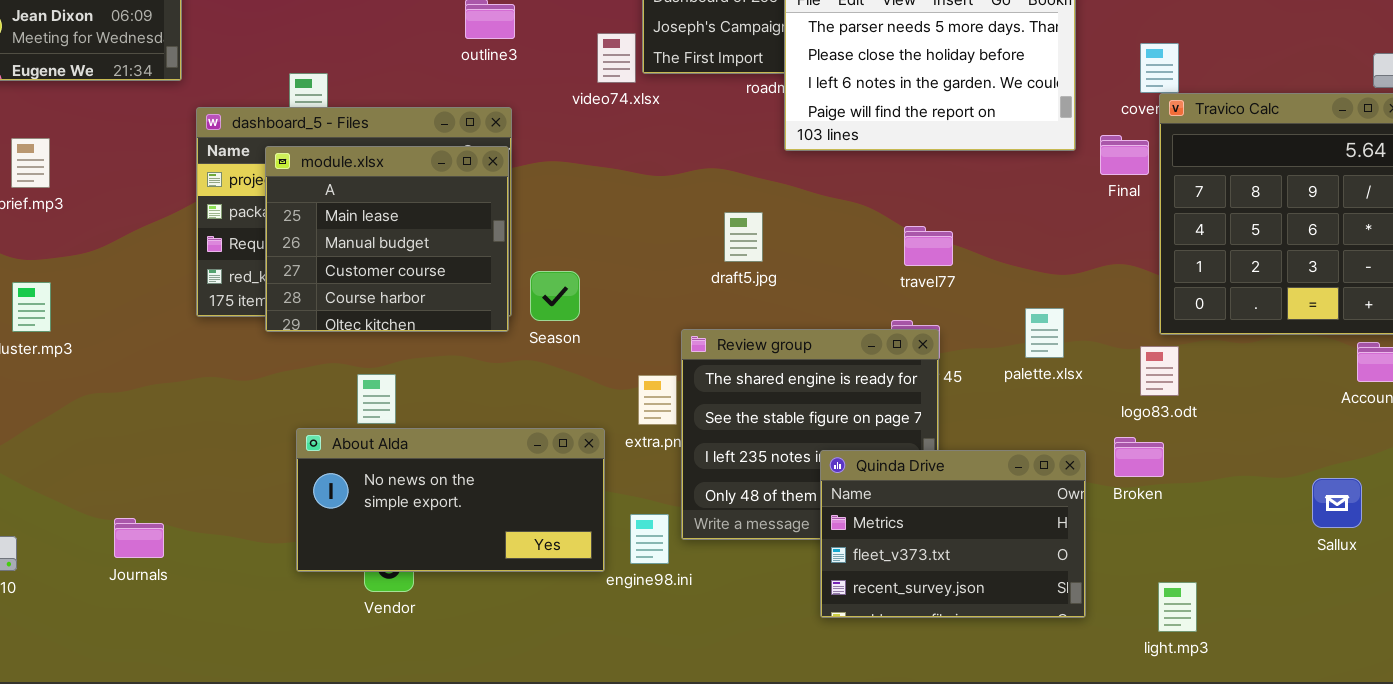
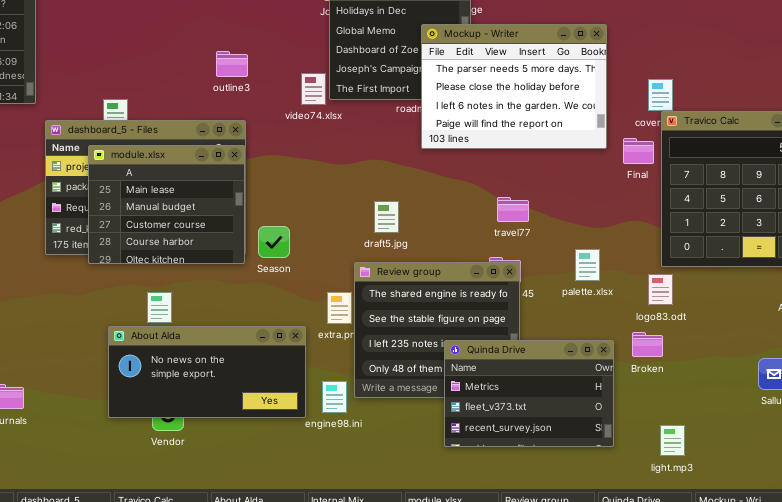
draft5.jpg: [724,212,763,262] -> [374,201,399,233], moved

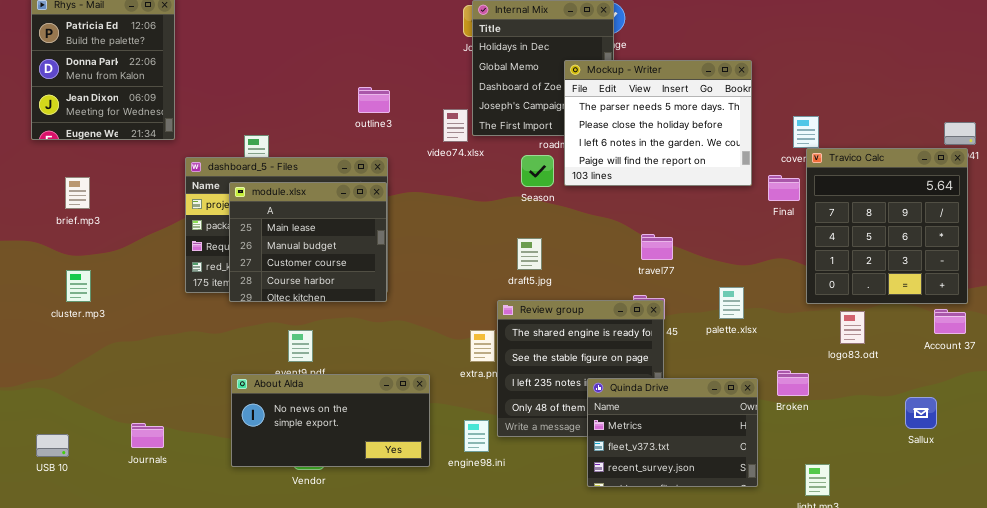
Season: [258,226,290,258] -> [521,155,554,187], moved
logo83.odt: [648,274,673,305] -> [840,311,865,344], moved
About Alda: [108,326,306,418] -> [231,374,430,467], moved

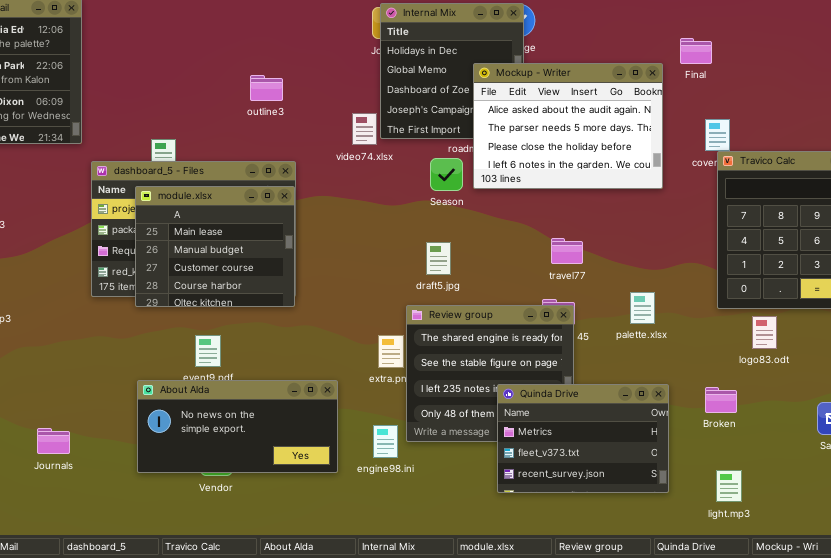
Mockup - Writer: [564,60,752,186] -> [473,63,663,189], scrolled up 1 row
outline3: [358,87,390,113] -> [250,75,283,101], moved
Final: [768,175,800,201] -> [680,38,712,64], moved
Broken: [777,370,809,396] -> [705,387,737,413], moved

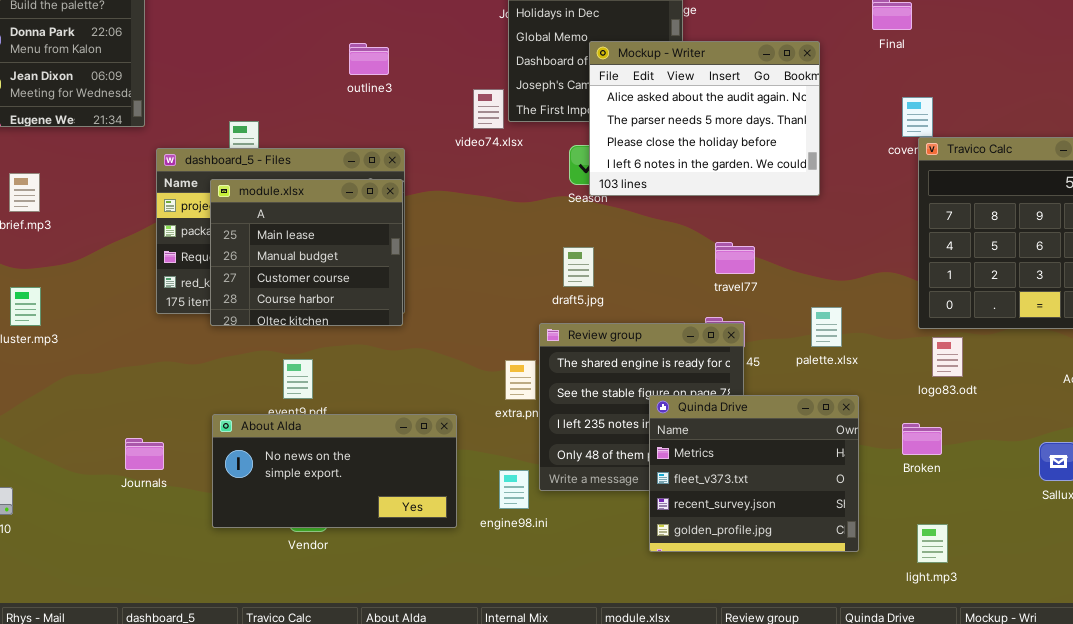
Mockup - Writer: [473,63,663,189] -> [589,41,820,196], moved
logo83.odt: [752,316,777,349] -> [932,337,963,377], moved
Quinda Drive: [497,384,669,493] -> [649,395,859,552], resized
Journals: [37,428,70,454] -> [125,438,164,470], moved

